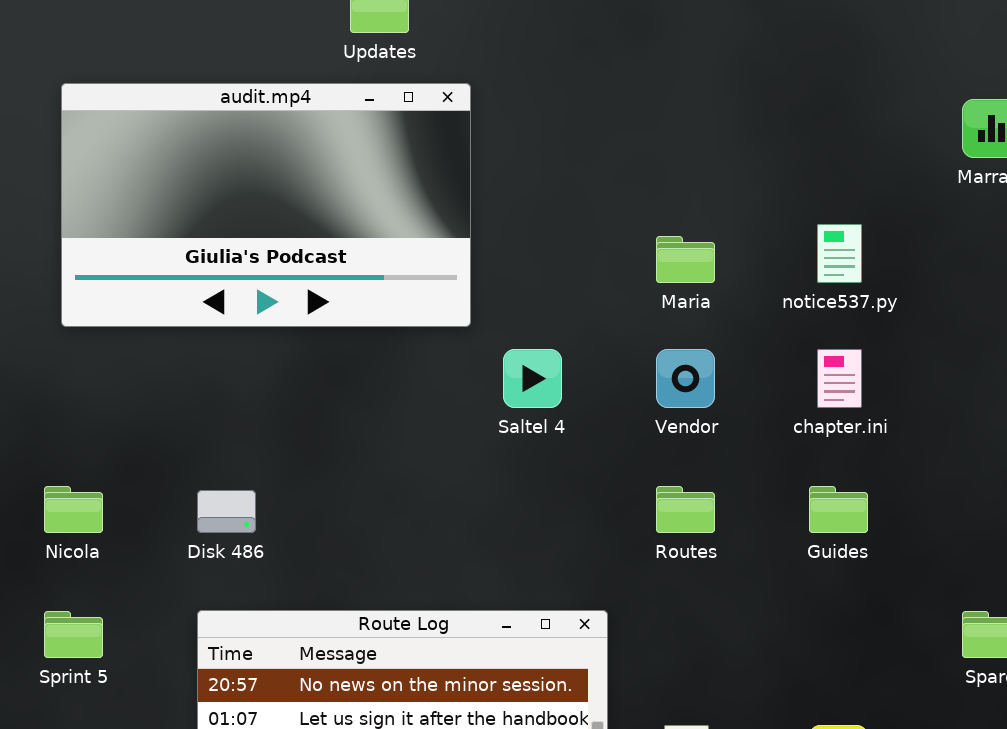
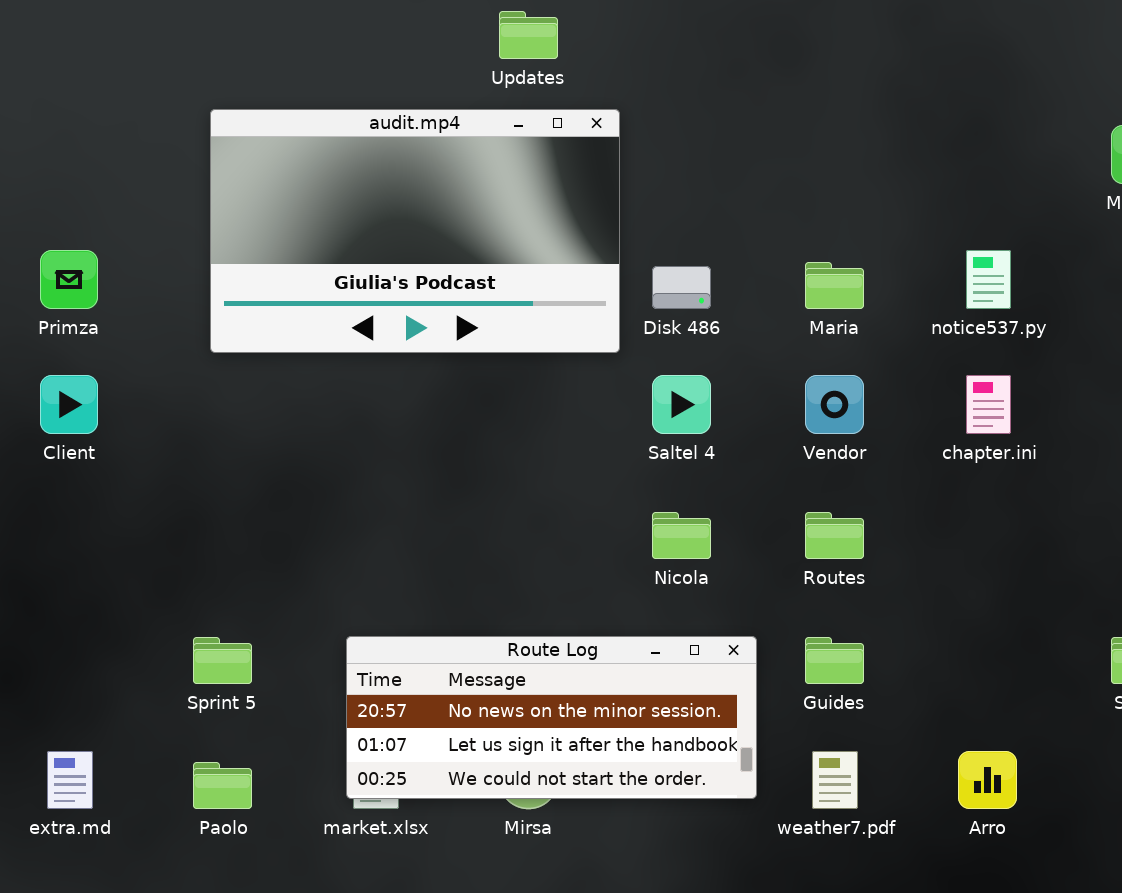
Nicola: [44,486,103,533] -> [652,512,711,559], moved
Guides: [809,486,868,533] -> [805,637,864,684], moved
Disk 486: [197,490,256,533] -> [652,266,711,309], moved

